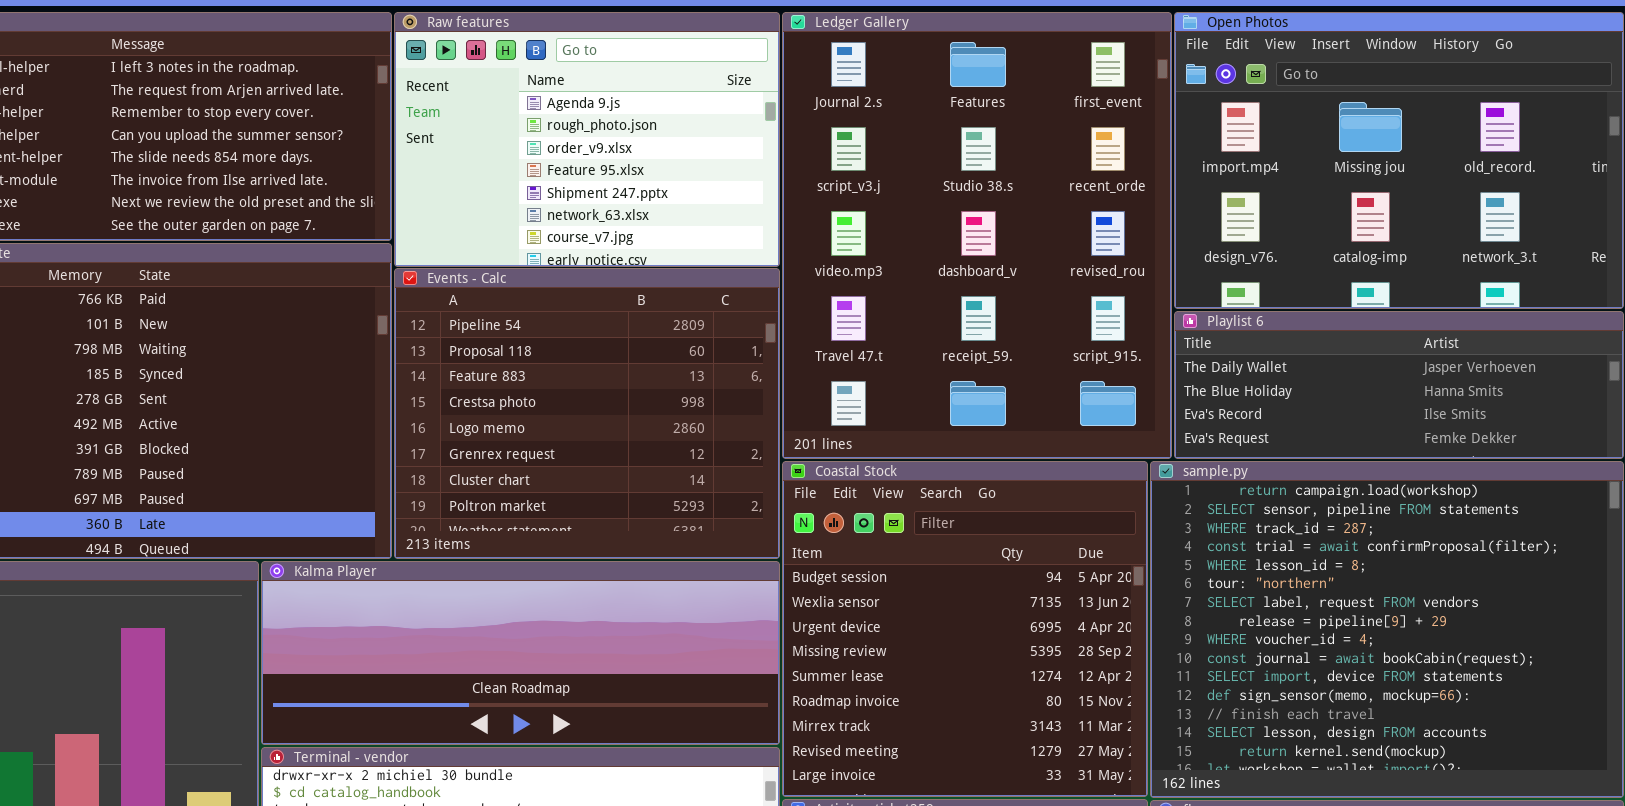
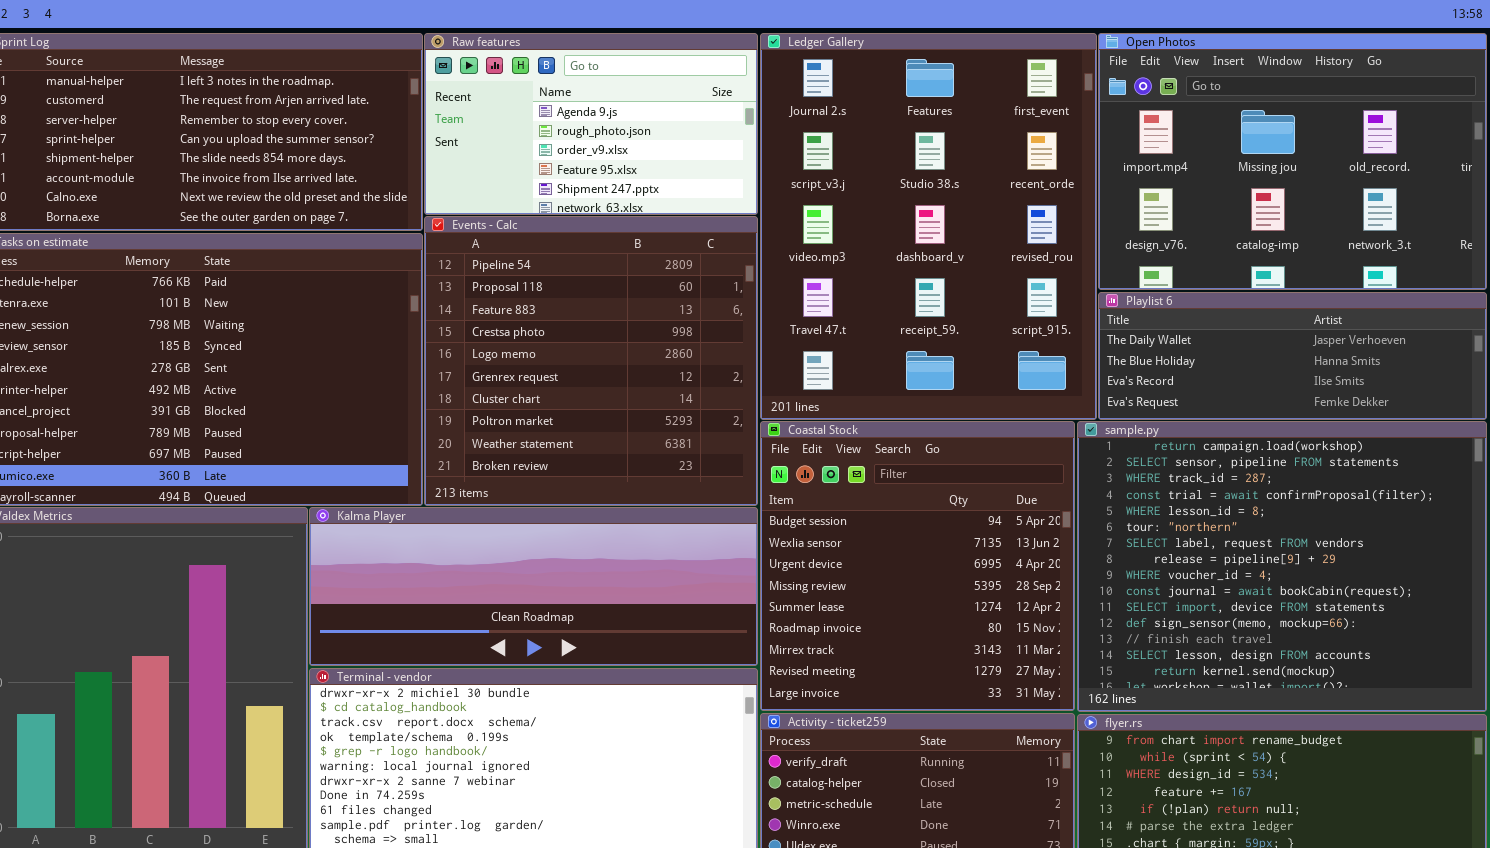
Raw features: [394,12,780,267] -> [424,33,758,215], resized
Events - Calc: [394,268,780,559] -> [424,216,758,506], resized

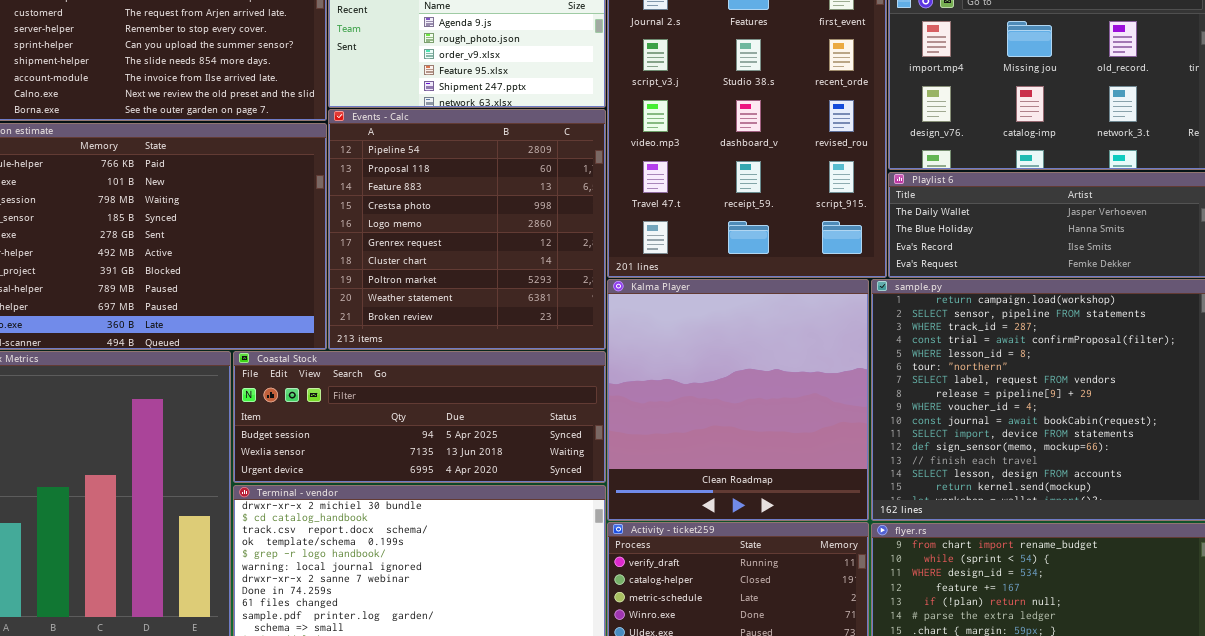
Coastal Stock: [760,421,1075,711] -> [233,351,606,483], moved, resized
Kalma Player: [309,507,758,666] -> [607,279,869,521], moved, resized

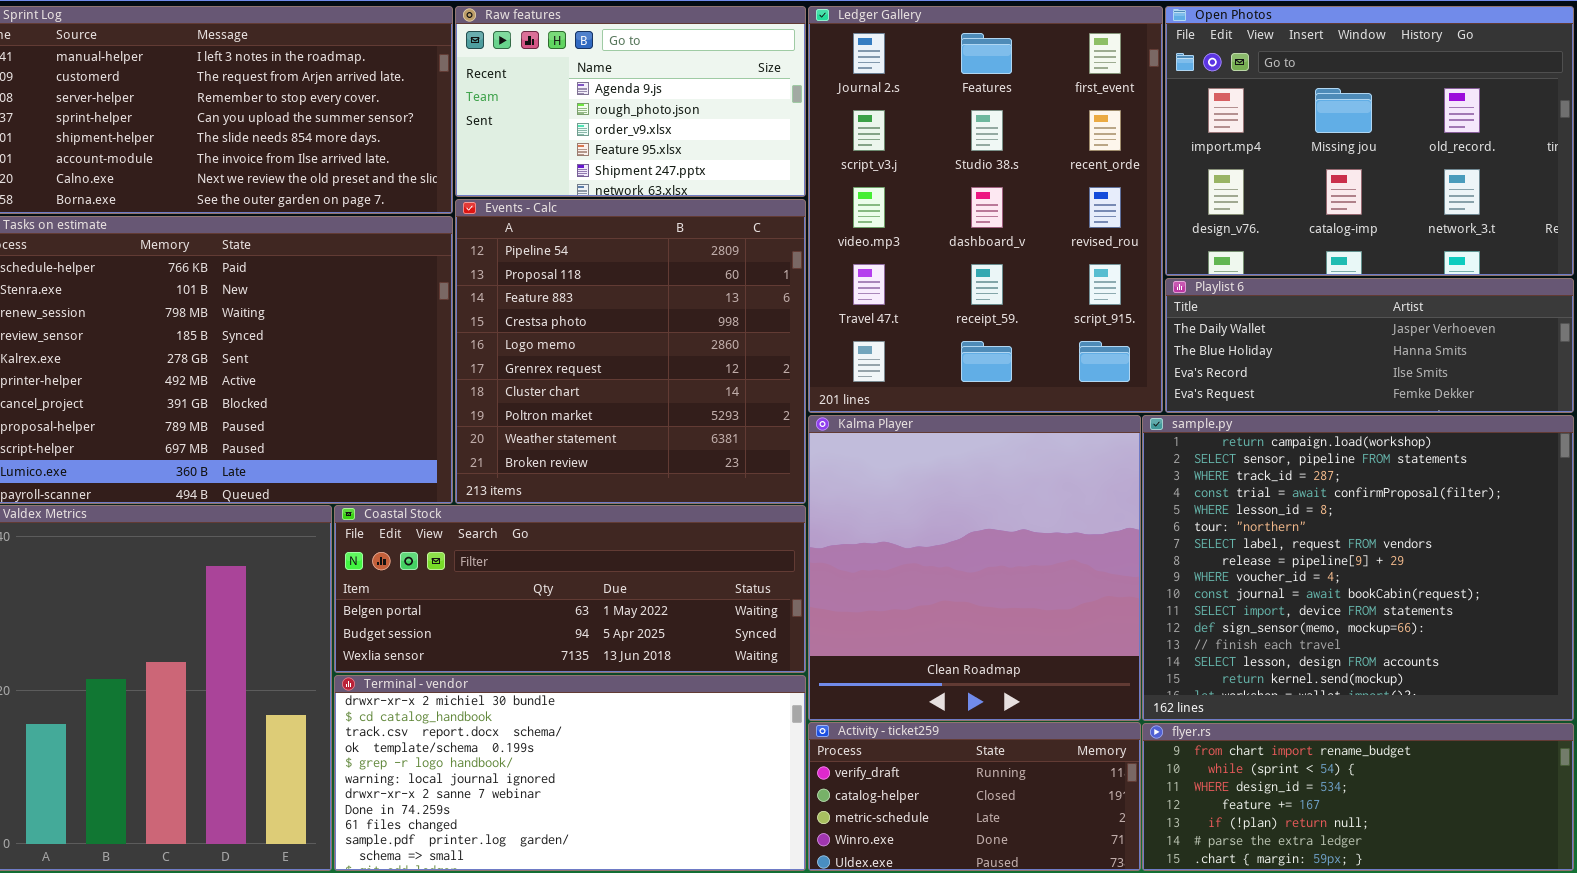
Coastal Stock: [233,351,606,483] -> [334,505,806,673], scrolled up 1 row

